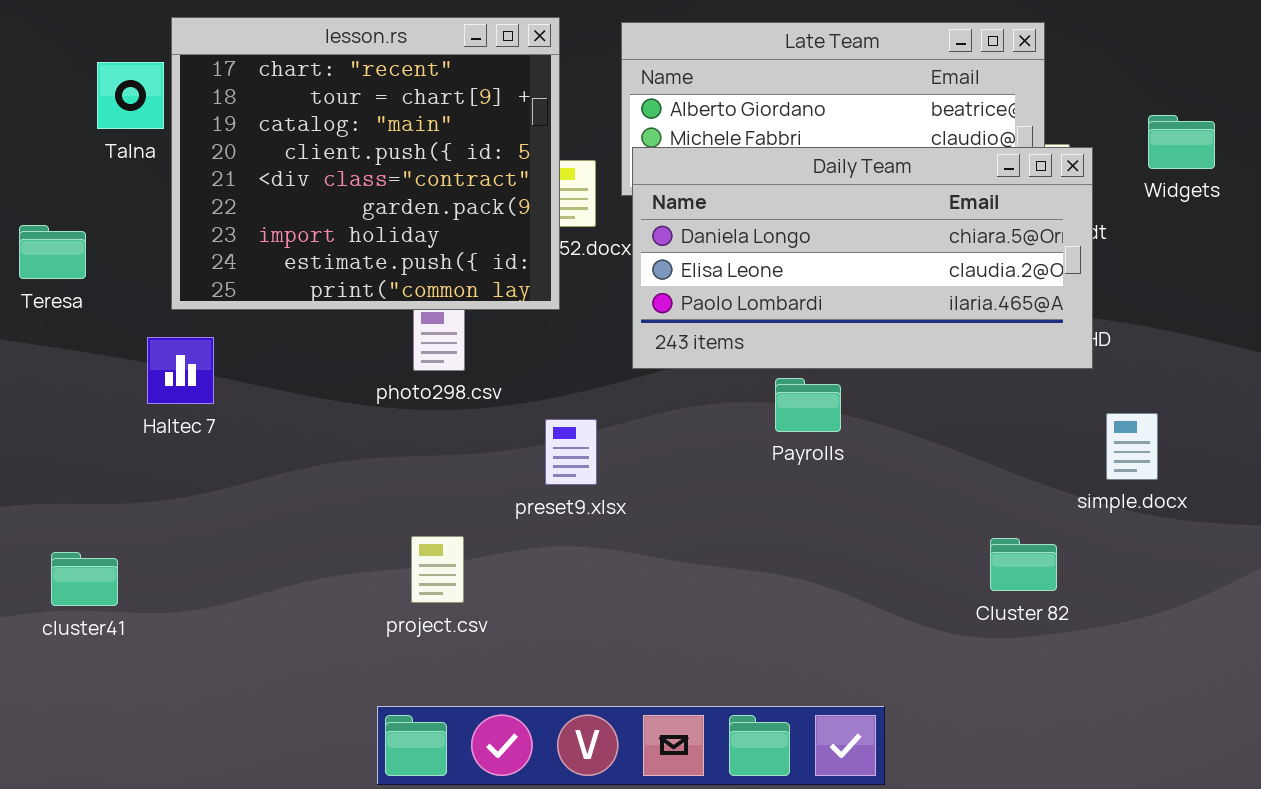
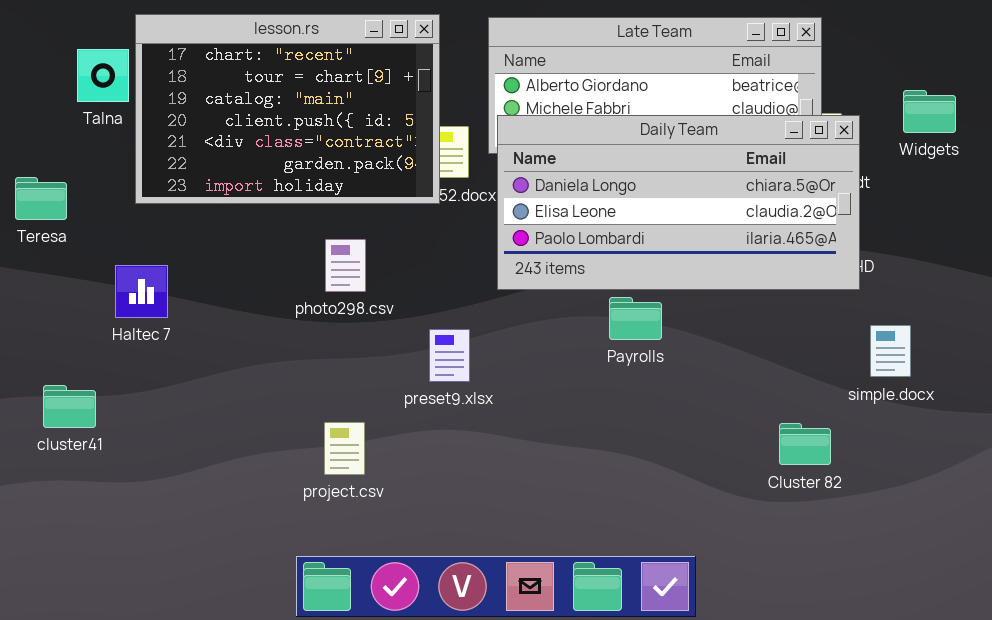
lesson.rs: [171,17,560,310] -> [135,14,440,204], resized
cluster41: [51,552,118,606] -> [43,385,96,428], moved

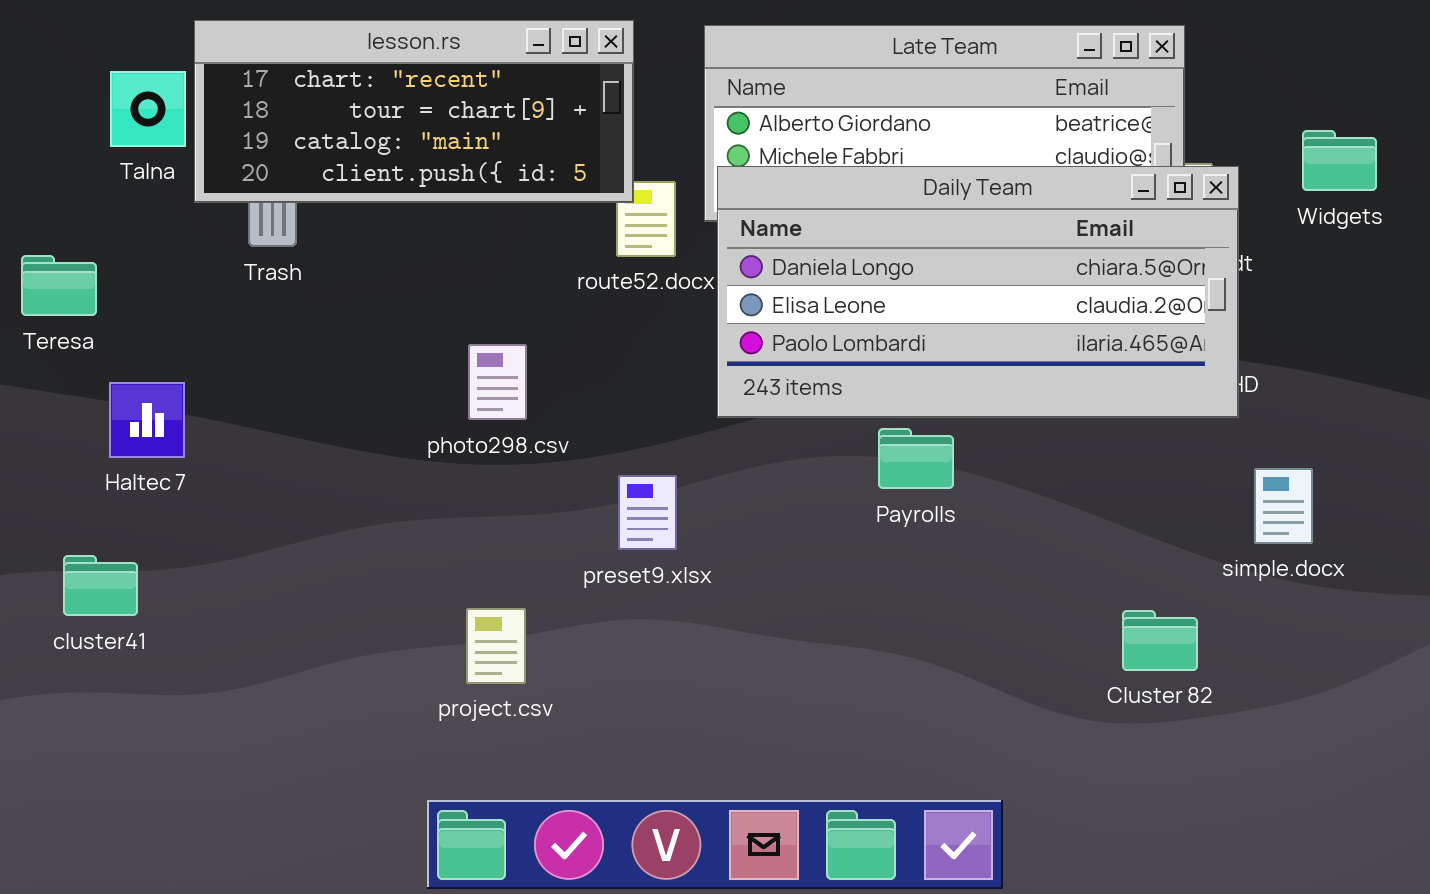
lesson.rs: [135,14,440,204] -> [194,20,634,203], resized
Haltec 7: [115,265,168,318] -> [109,382,185,458], moved

